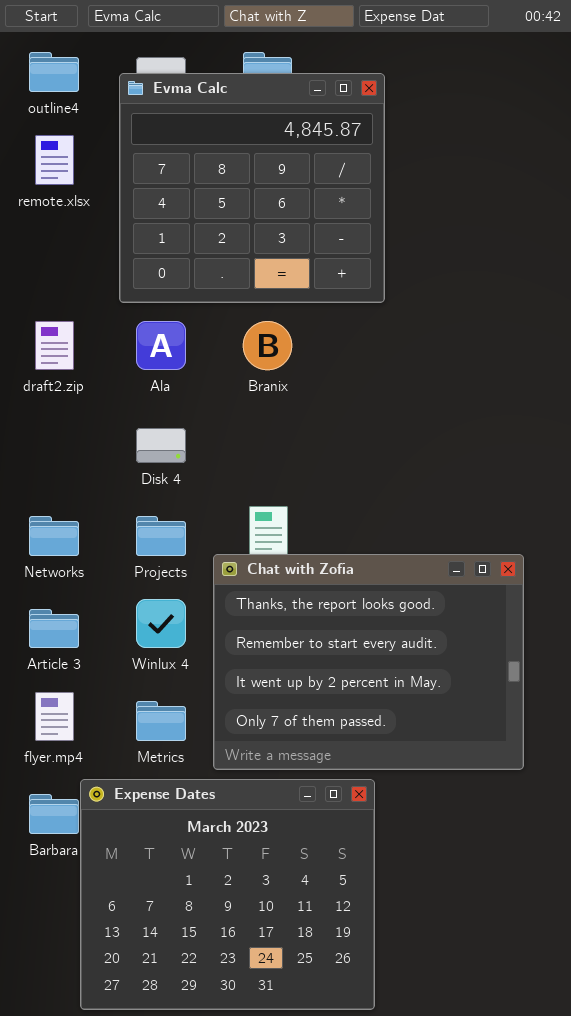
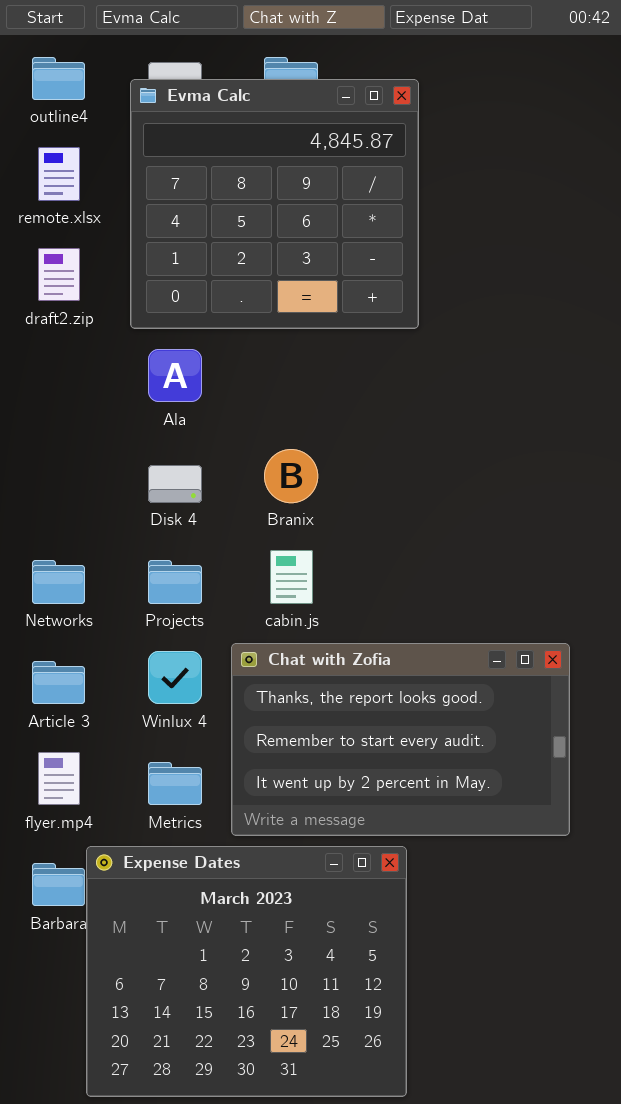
draft2.zip: [35,321,74,370] -> [38,248,80,301], moved
Branix: [243,321,292,370] -> [264,449,318,503], moved
Chat with Zofia: [213,554,524,770] -> [231,643,570,836], resized

